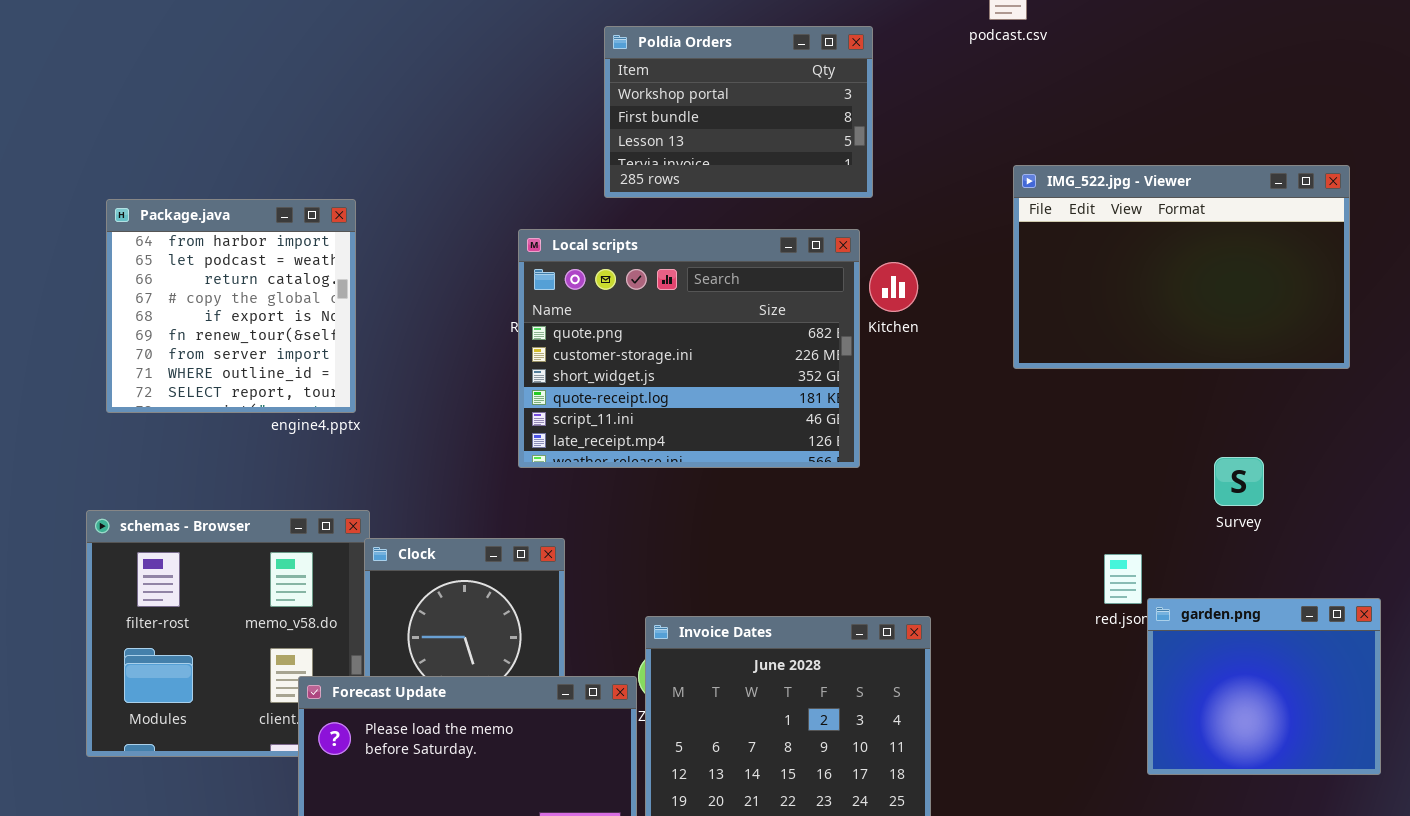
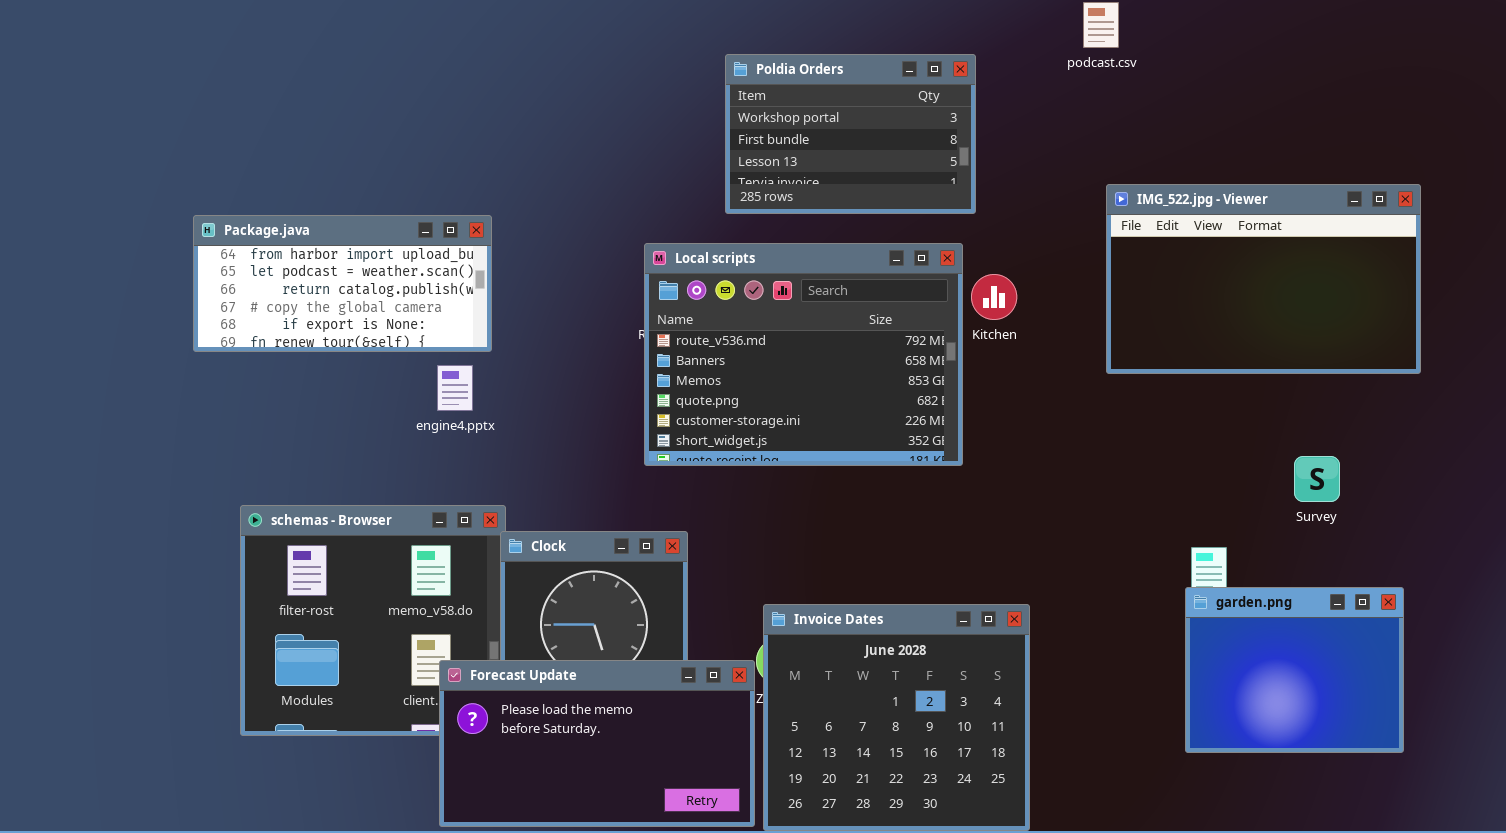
Package.java: [106,199,356,413] -> [193,215,492,352], resized
Local scripts: [518,229,860,468] -> [644,243,963,466], scrolled up 3 rows
garden.png: [1147,598,1381,775] -> [1185,587,1404,753], moved

